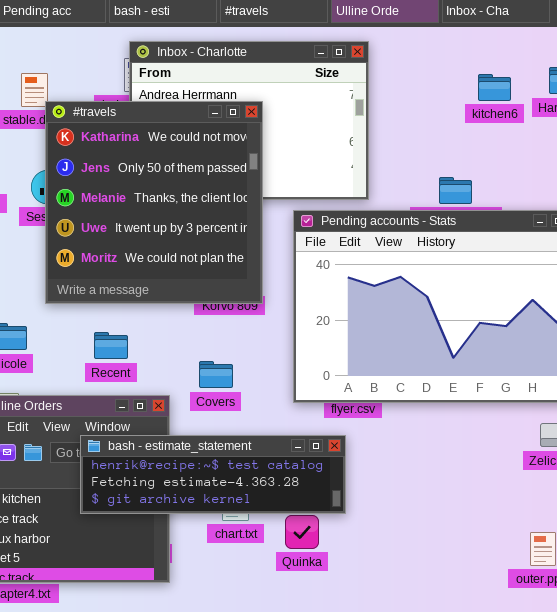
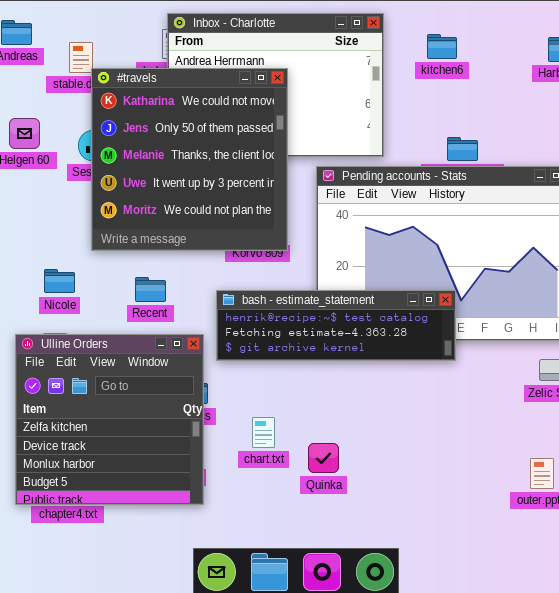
kitchen6: [478,74,511,101] -> [427,34,457,59], moved
bash - estimate_statement: [80,435,346,514] -> [216,290,456,361], moved

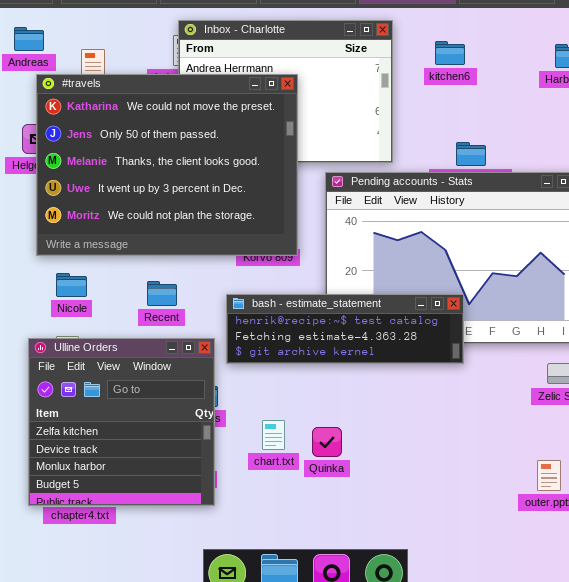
#travels: [91,68,288,251] -> [36,74,298,256], resized
Quinka: [308,443,339,473] -> [312,427,342,457], moved

